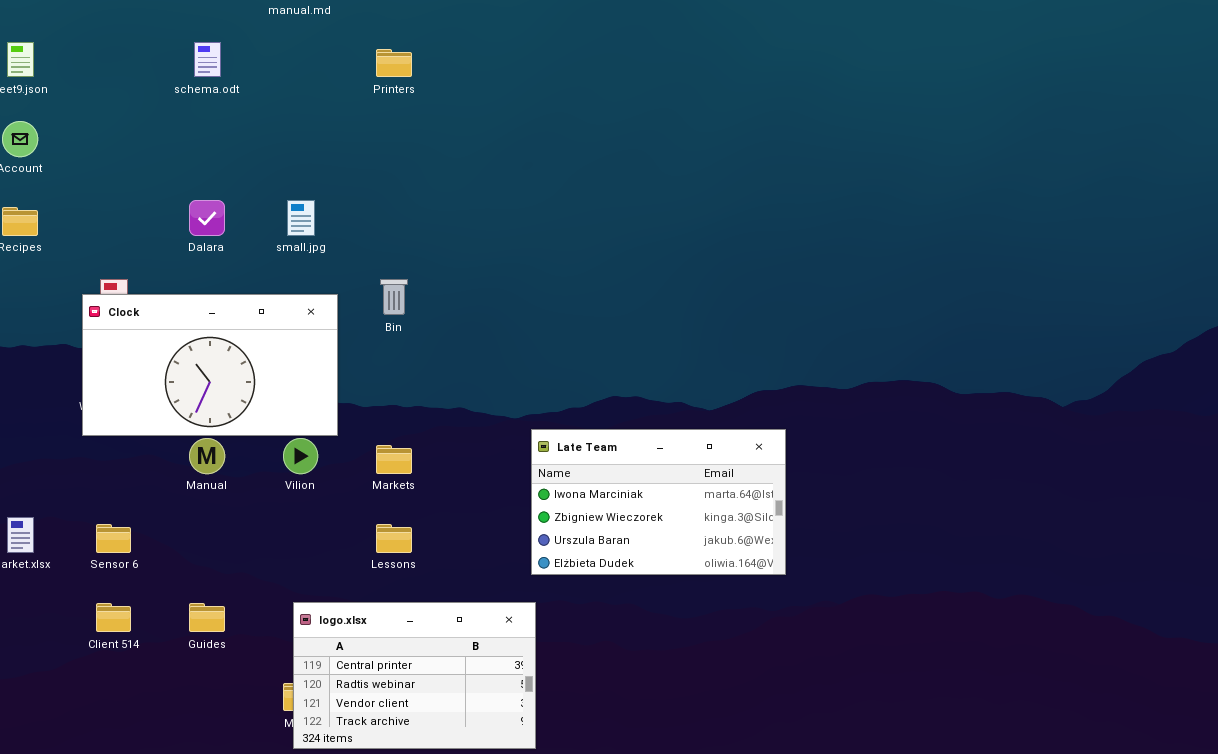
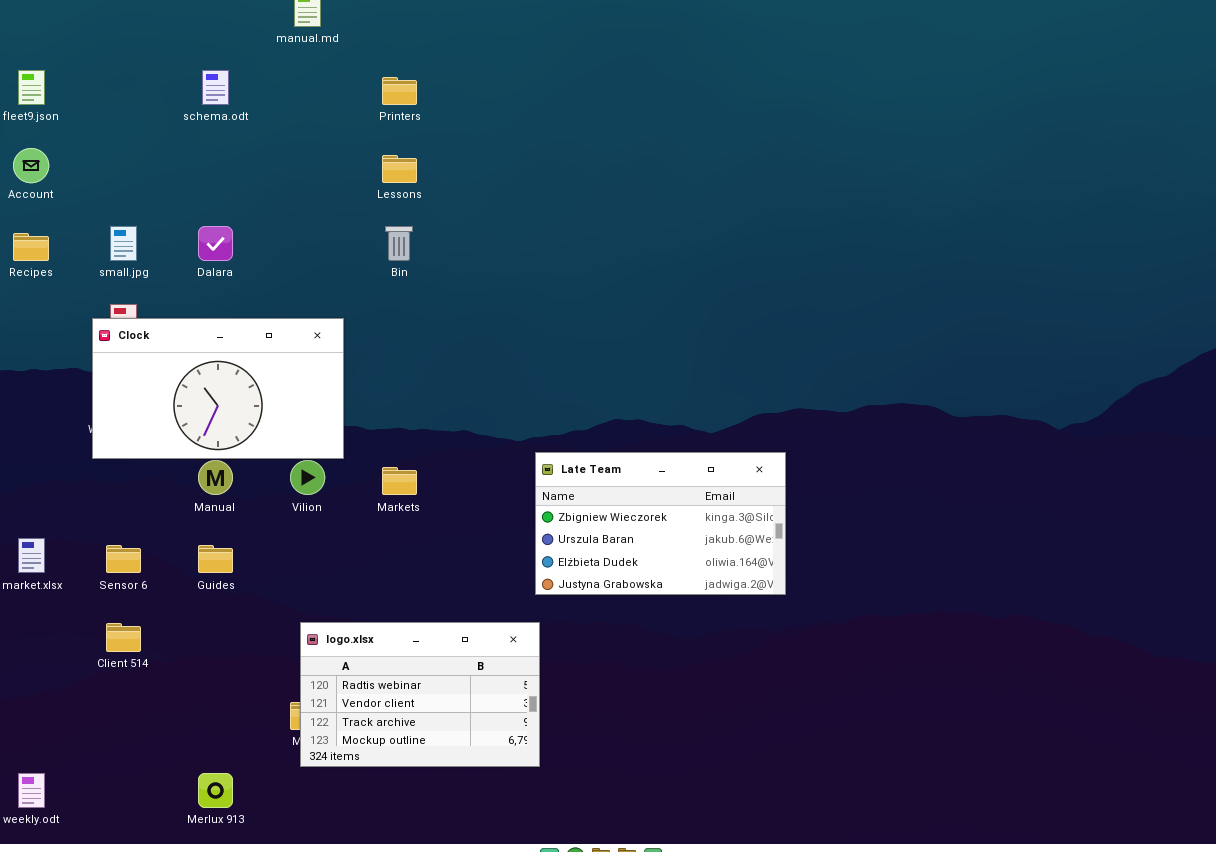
small.jpg: [287,200,315,236] -> [110,226,137,261], moved
Bin: [380,279,408,315] -> [385,226,413,261], moved
Late Team: [531,429,786,575] -> [535,452,786,595], scrolled down 1 row
Lessons: [376,524,412,553] -> [382,155,417,183], moved
logo.xlsx: [293,602,536,749] -> [300,622,540,767], scrolled down 1 row
Guides: [189,603,225,632] -> [198,545,233,573], moved

